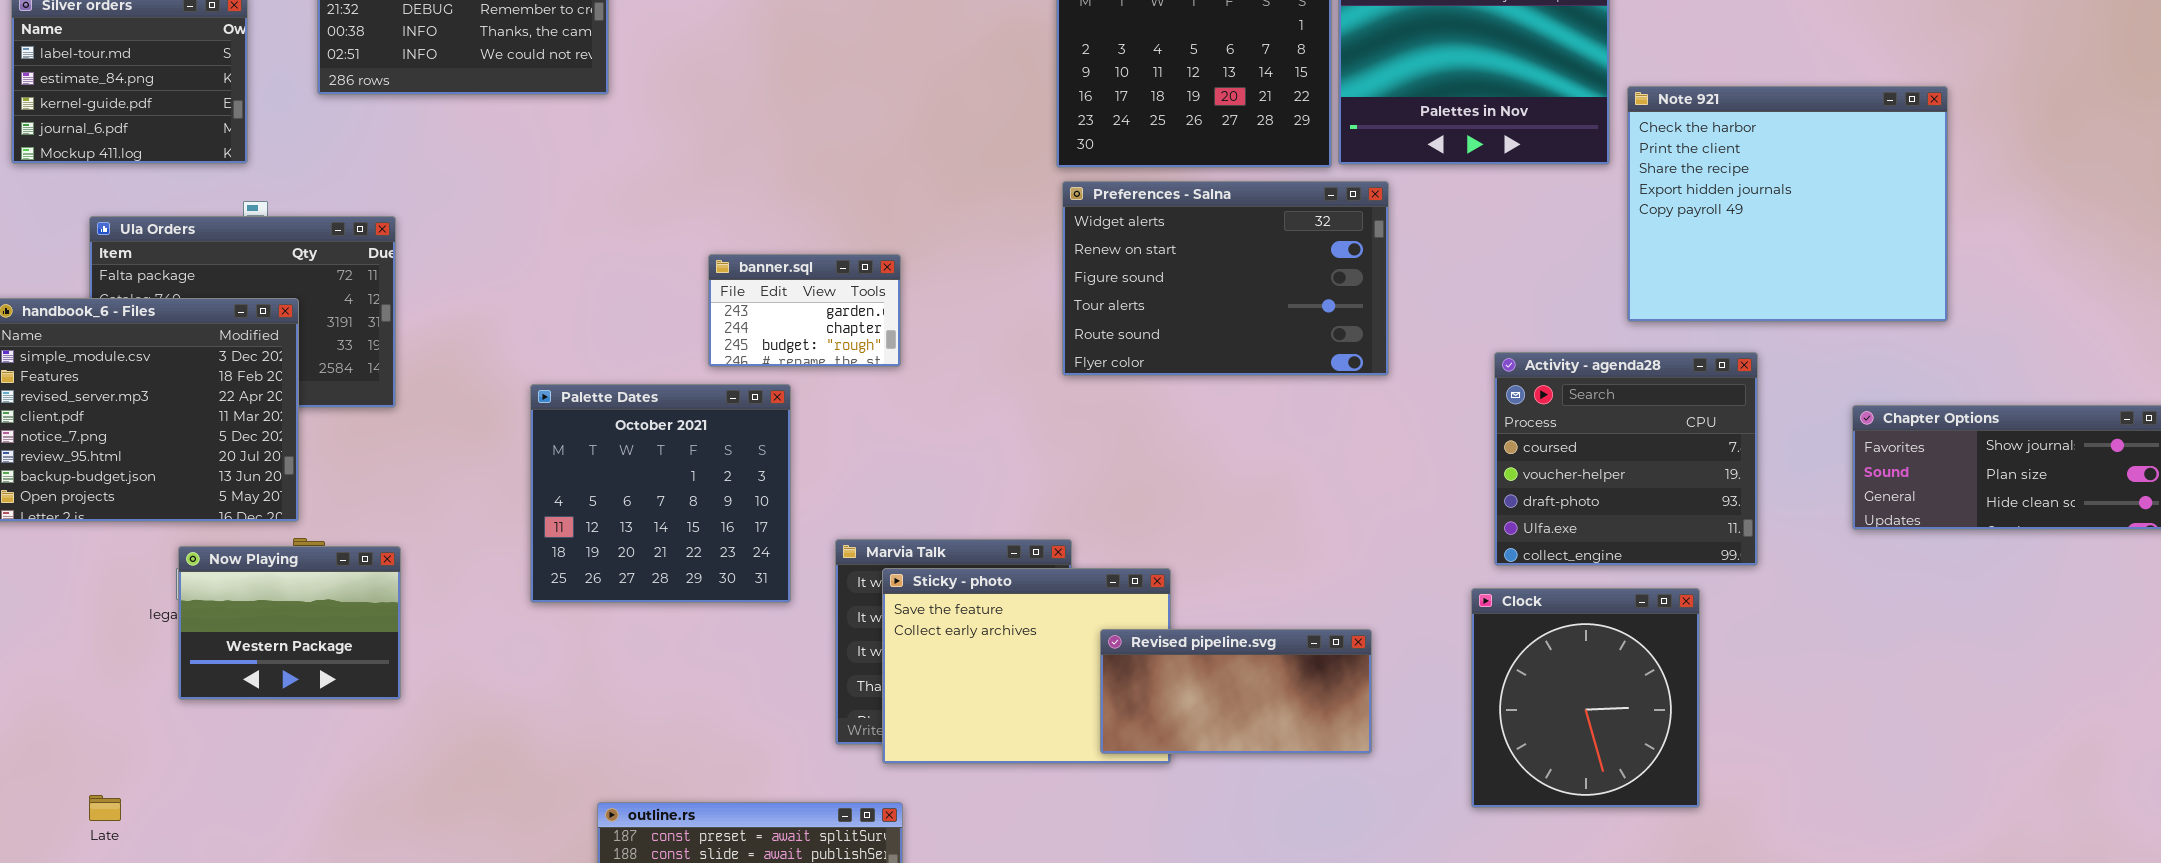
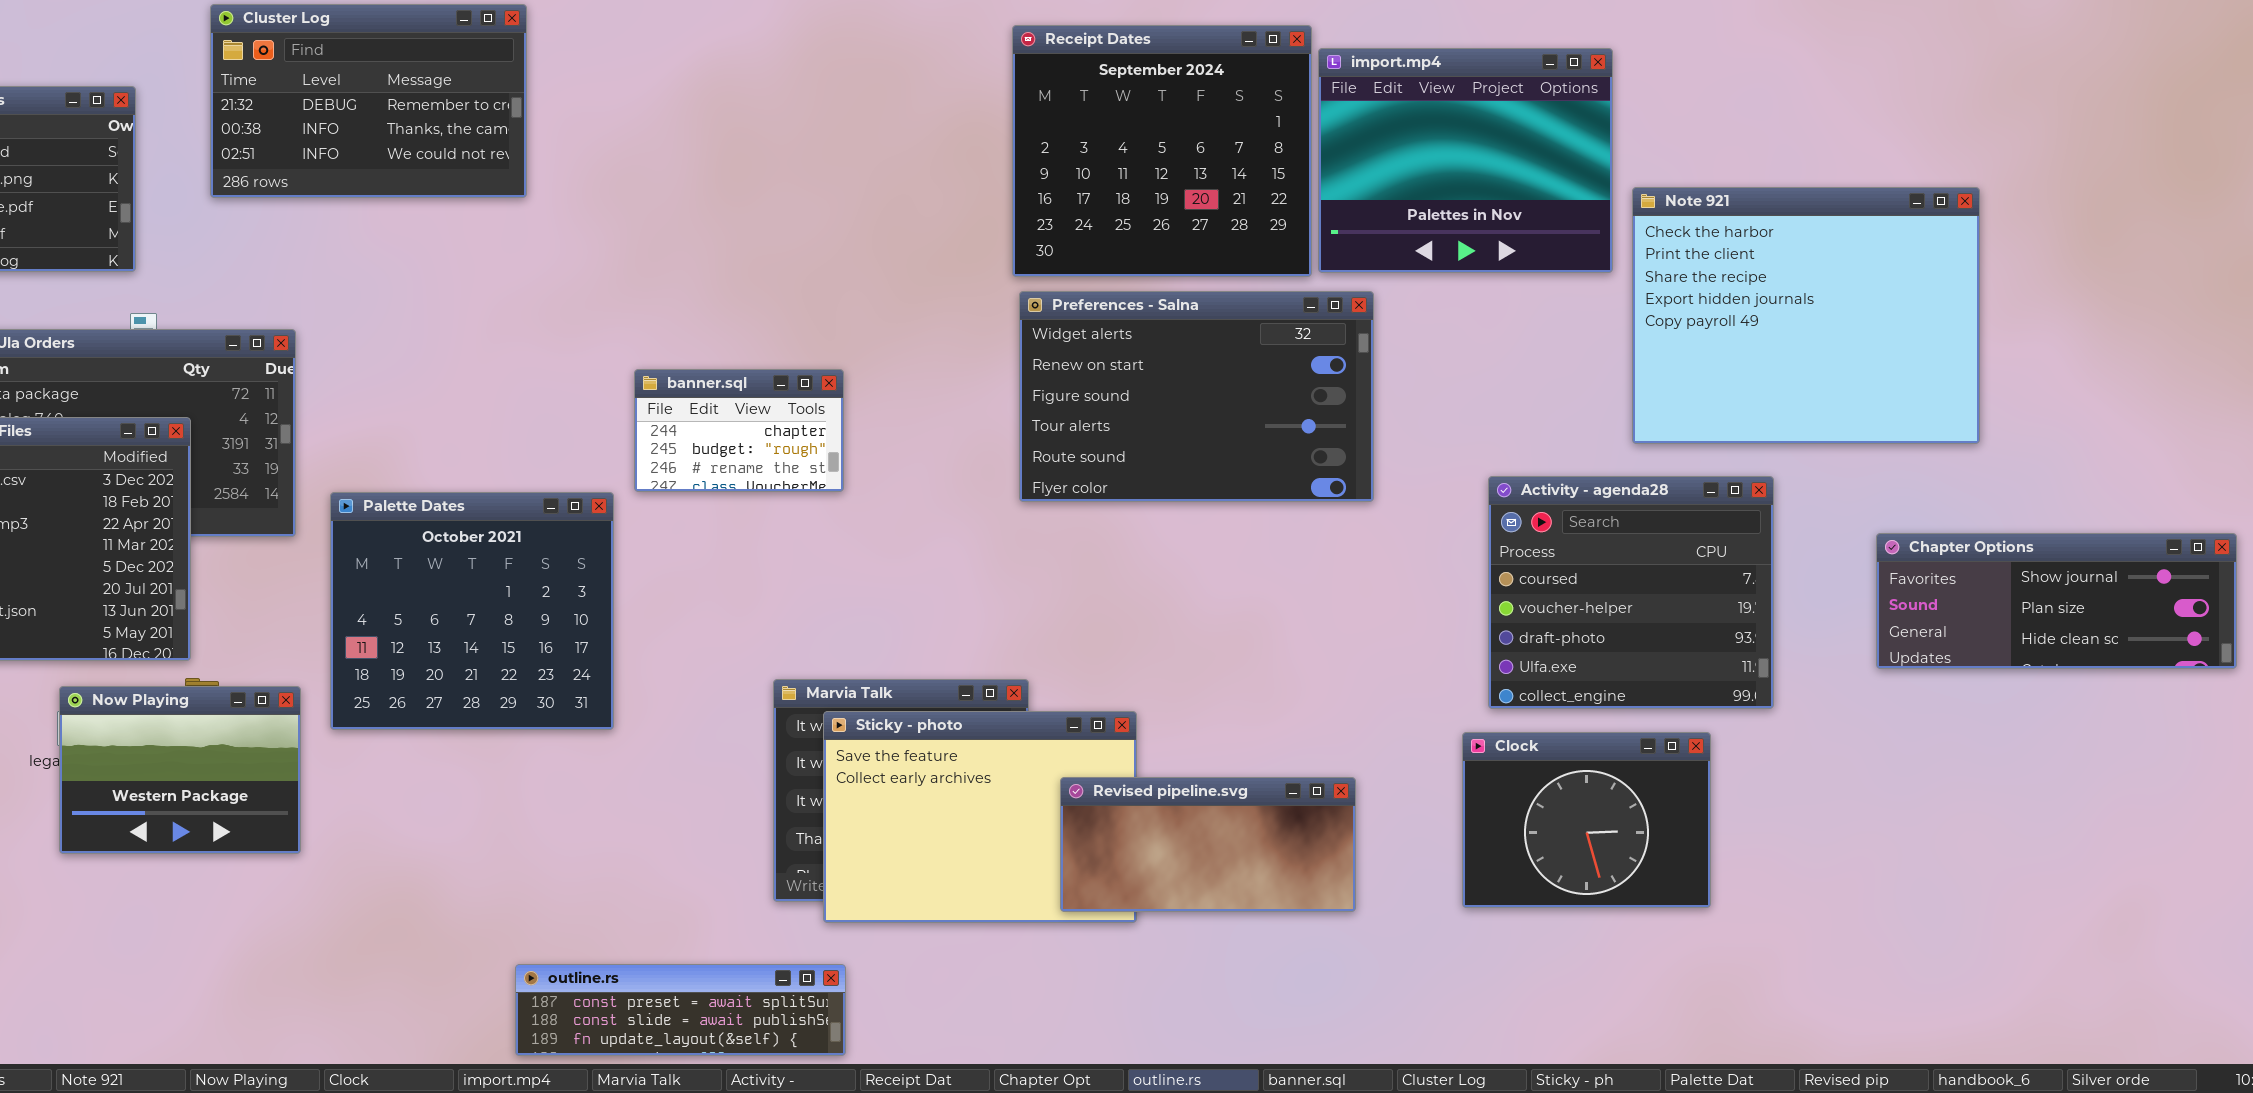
banner.sql: [708,254,901,367] -> [634,369,844,492], scrolled down 1 row
Palette Dates: [530,384,791,603] -> [330,492,614,730], moved
Clock: [1471,588,1700,808] -> [1462,732,1711,908], resized

